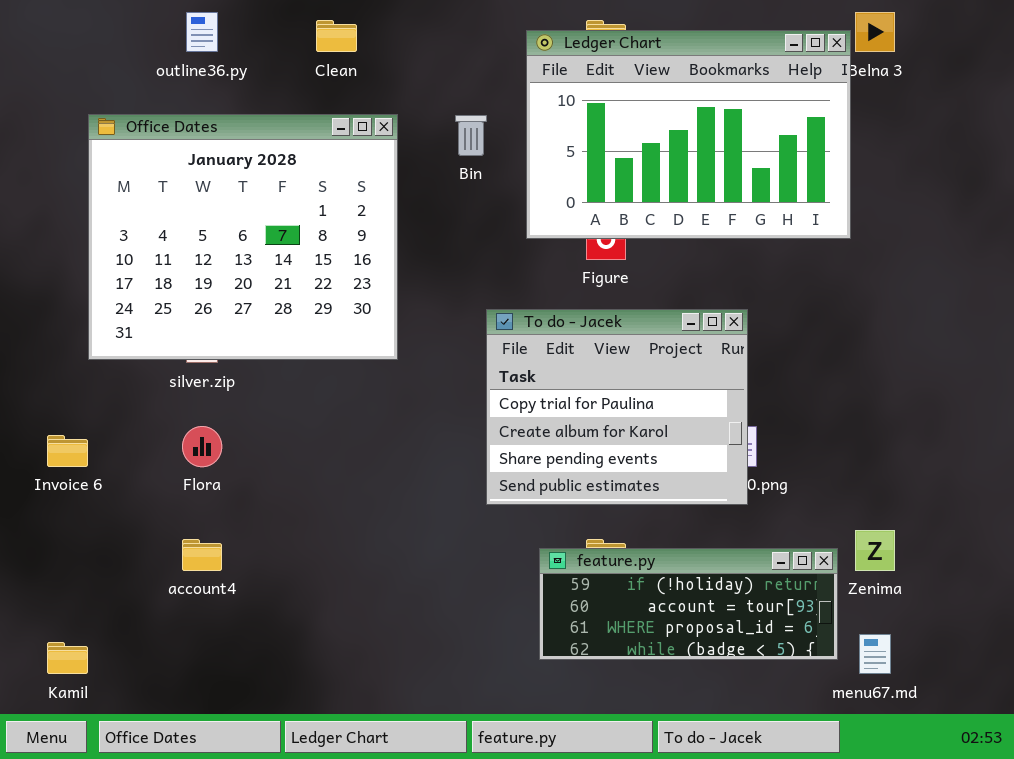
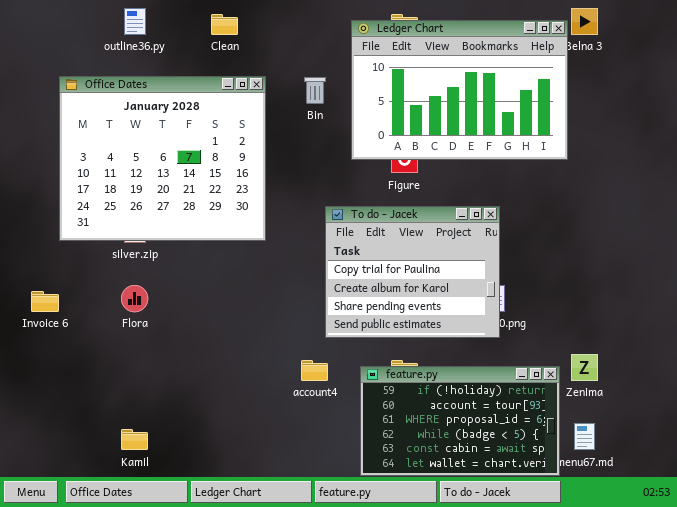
account4: [182,539,222,571] -> [301,360,328,381], moved
feature.py: [539,548,838,660] -> [360,366,560,476], resized
Kamil: [47,642,88,674] -> [121,429,148,450], moved

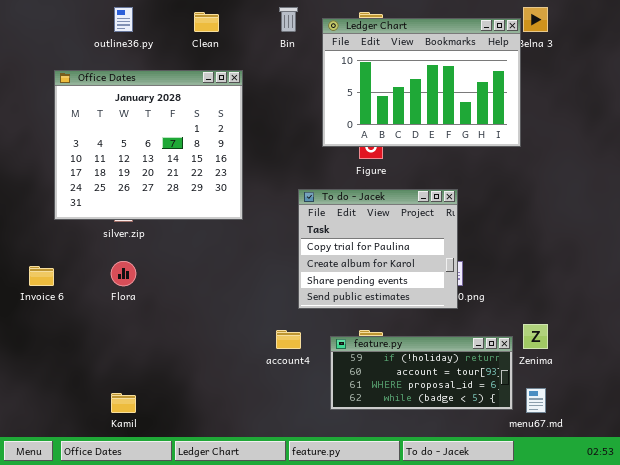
Bin: [304,77,326,104] -> [279,7,298,32], moved
feature.py: [360,366,560,476] -> [330,336,513,410], resized

